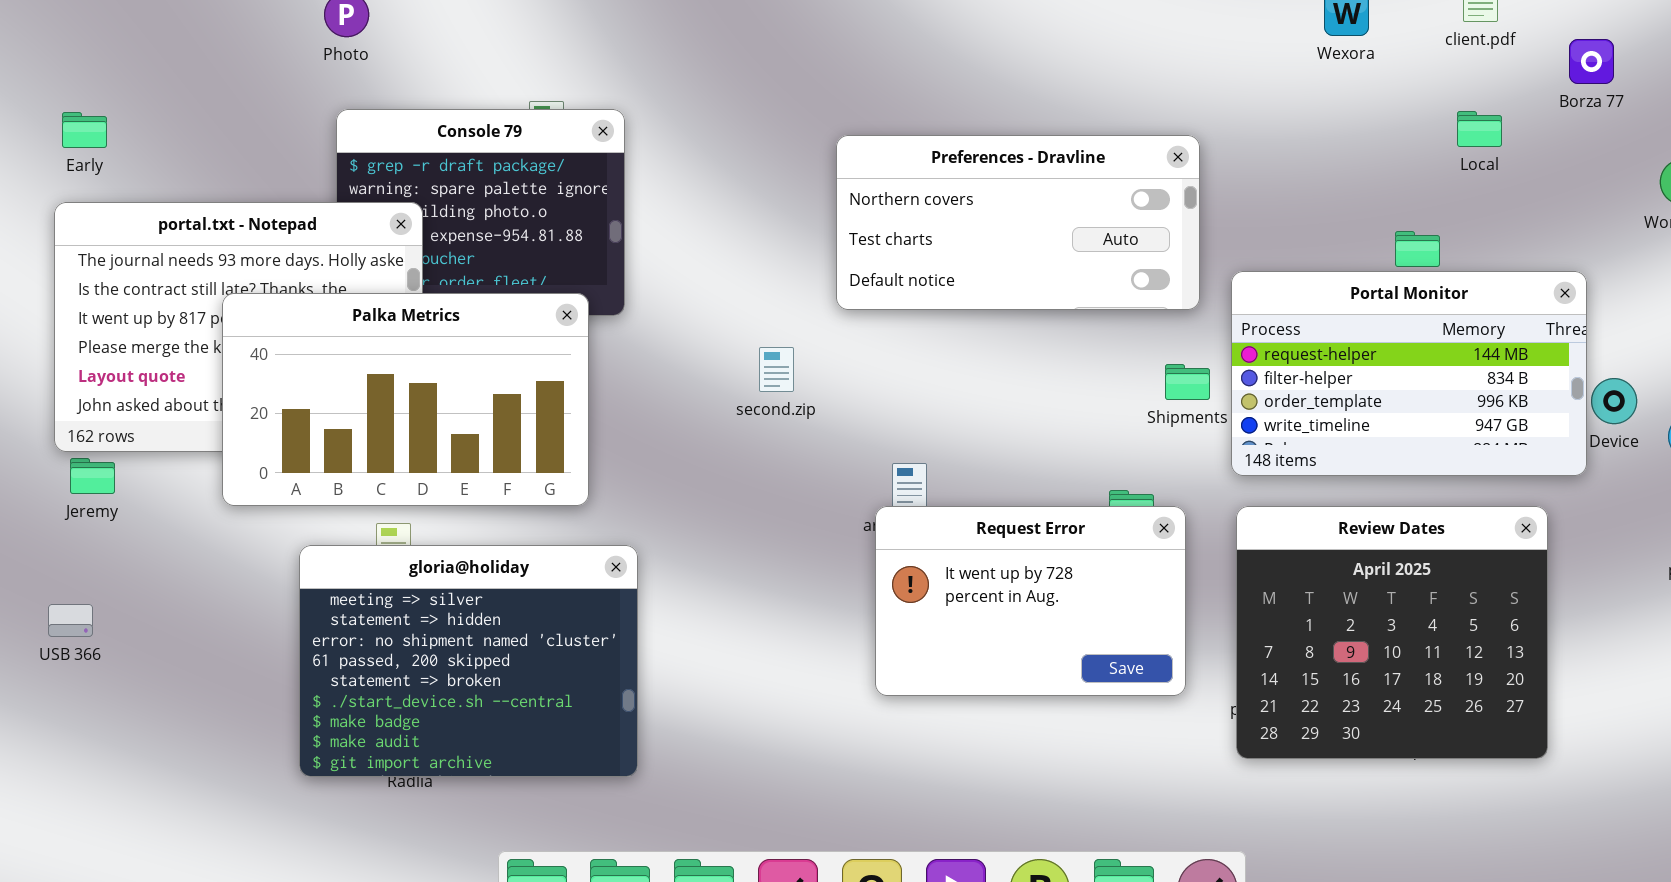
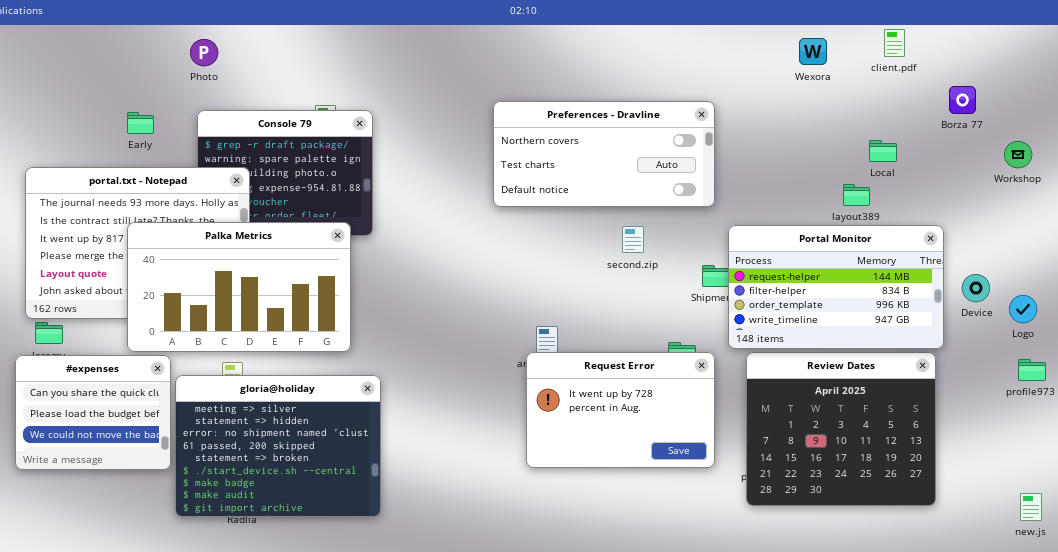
Borza 77: [1569,39,1614,84] -> [949,86,976,114], moved
Local: [1457,111,1502,147] -> [869,140,897,162], moved
Early: [62,112,107,148] -> [127,112,154,134], moved
Preferences - Dravline: [836,135,1200,310] -> [493,101,715,207], moved
Portal Monitor: [1231,271,1587,476] -> [728,225,944,349], moved
second.zip: [759,347,794,392] -> [622,226,644,253], moved
#expenses: none -> [15,355,171,470], opened

